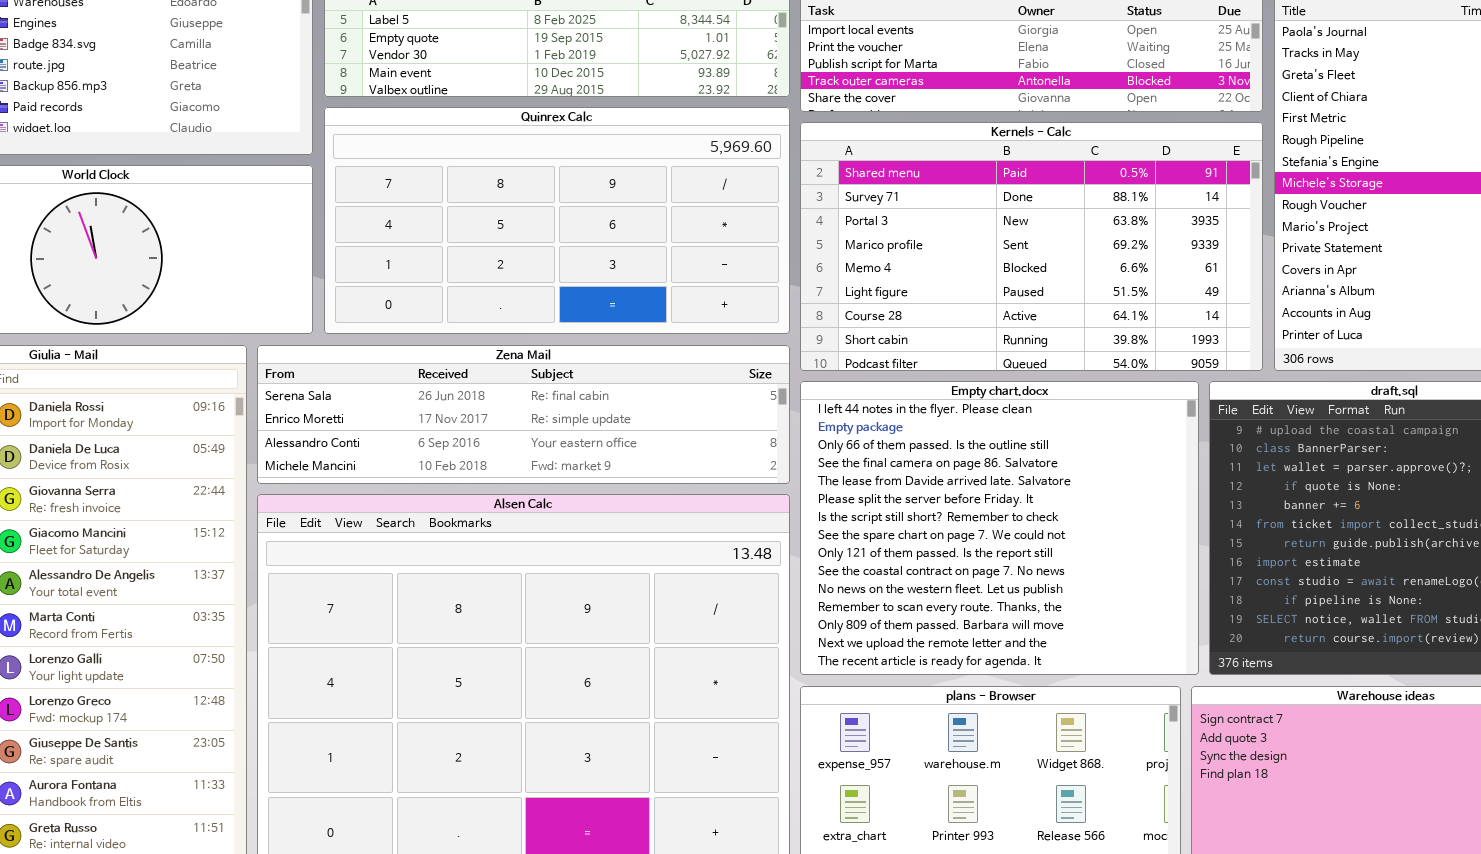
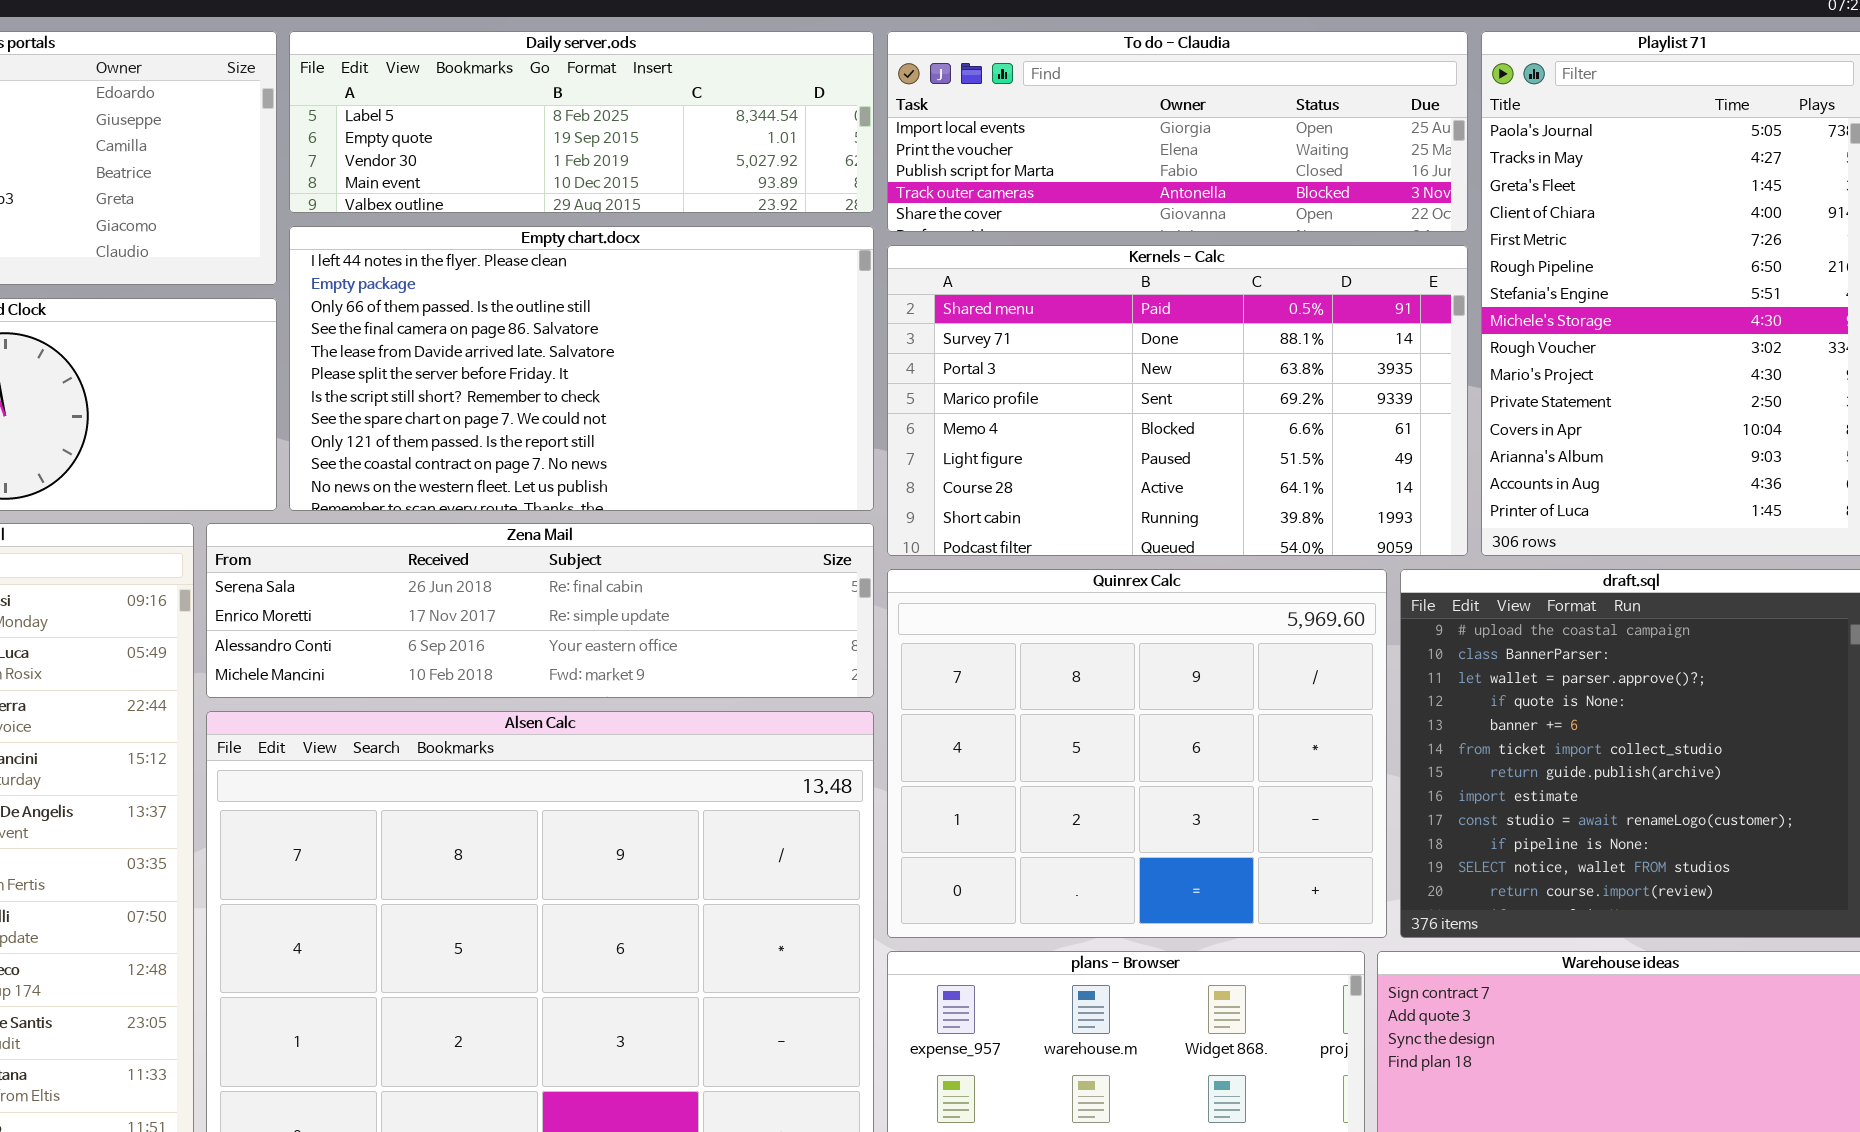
Quinrex Calc: [324,107,790,334] -> [887,569,1387,938], moved, resized
Empty chart.docx: [800,381,1199,675] -> [289,226,874,511], moved, resized

